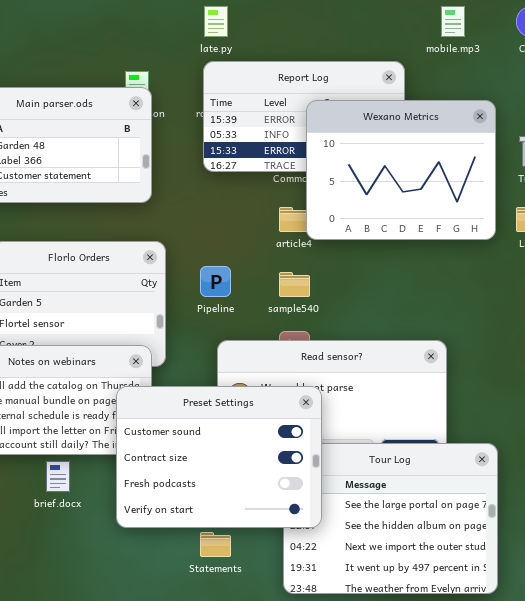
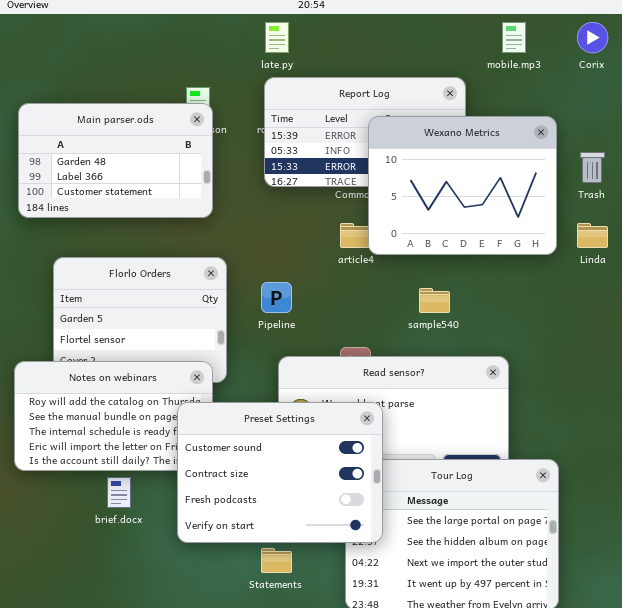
sample540: [279,272,310,297] -> [419,288,450,313], moved

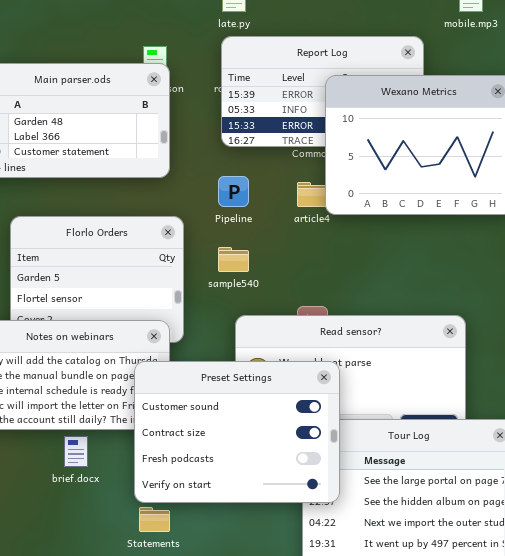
Pipeline: [261,282,292,313] -> [218,176,249,207], moved
sample540: [419,288,450,313] -> [218,247,249,272], moved
Statements: [261,548,292,573] -> [139,507,170,532], moved

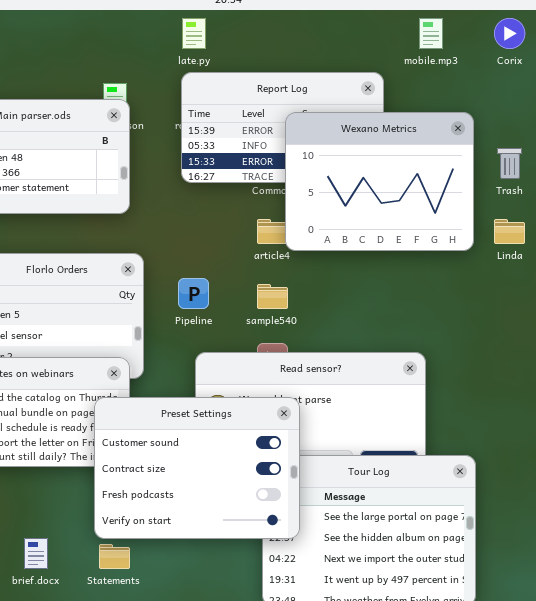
Pipeline: [218,176,249,207] -> [178,278,209,309], moved
sample540: [218,247,249,272] -> [257,284,288,309], moved
brief.docx: [64,436,88,467] -> [24,538,48,569], moved

